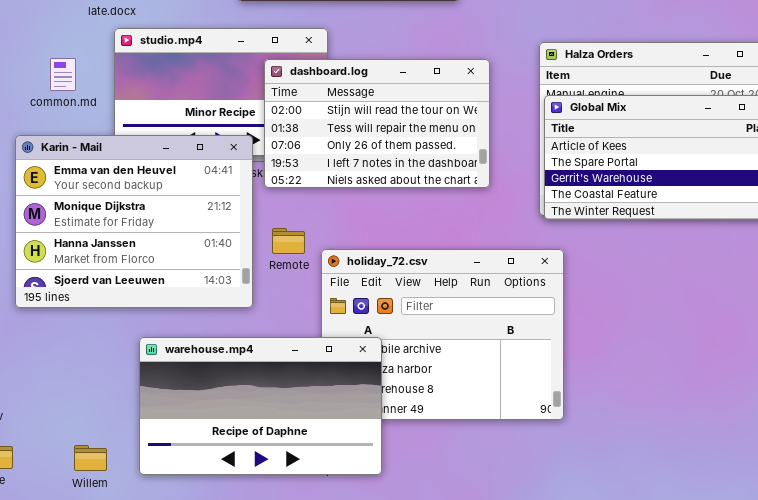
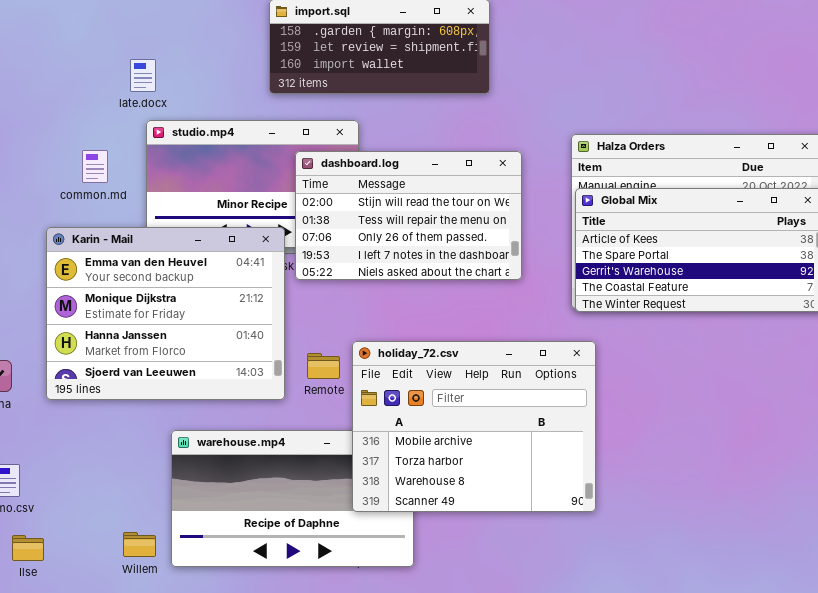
Remote: [272,228,305,254] -> [307,353,340,379], moved
holiday_72.csv: [321,249,564,420] -> [352,341,596,512], raised
Willem: [74,445,107,471] -> [123,532,156,557], moved

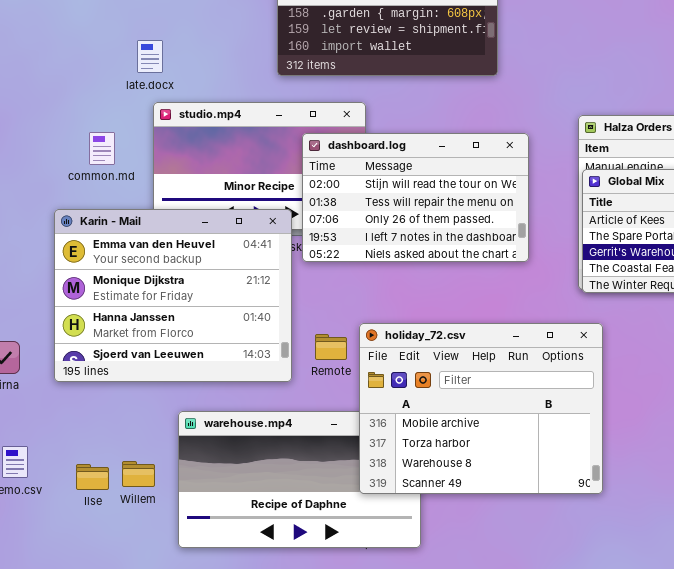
Willem: [123,532,156,557] -> [122,461,155,487], moved
Ilse: [12,535,44,561] -> [76,464,109,490], moved

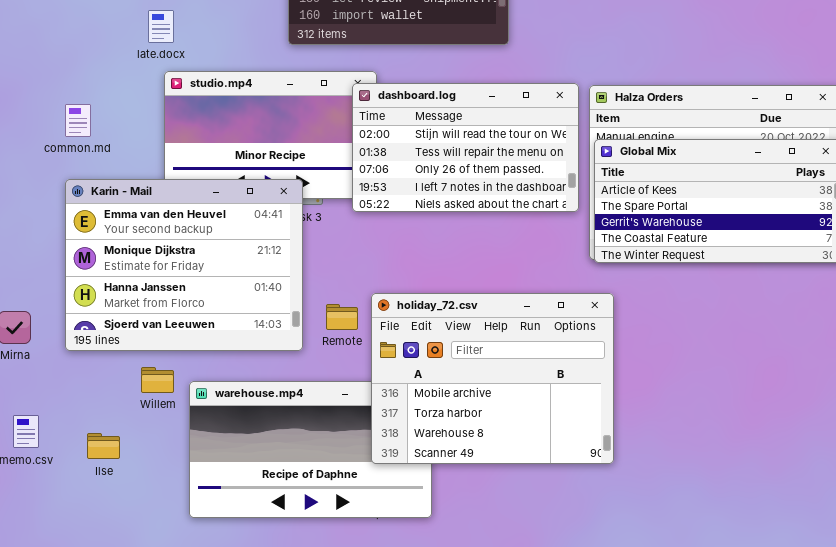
common.md: [89,132,115,165] -> [65,104,91,137], moved
dashboard.log: [302,133,529,262] -> [352,83,579,212], moved
Willem: [122,461,155,487] -> [141,367,174,393], moved

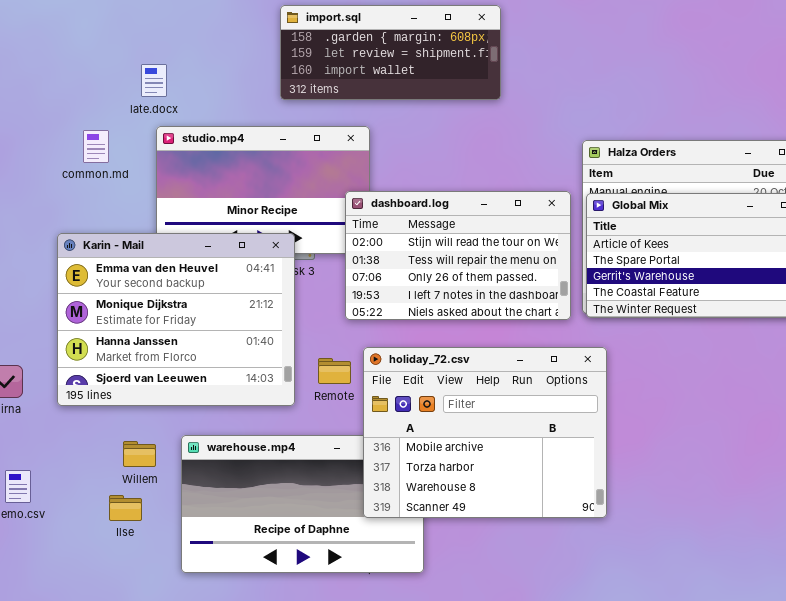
dashboard.log: [352,83,579,212] -> [345,191,571,320], moved
common.md: [65,104,91,137] -> [83,130,109,163], moved
Willem: [141,367,174,393] -> [123,441,156,467], moved
Ilse: [87,433,120,459] -> [109,495,142,521], moved

